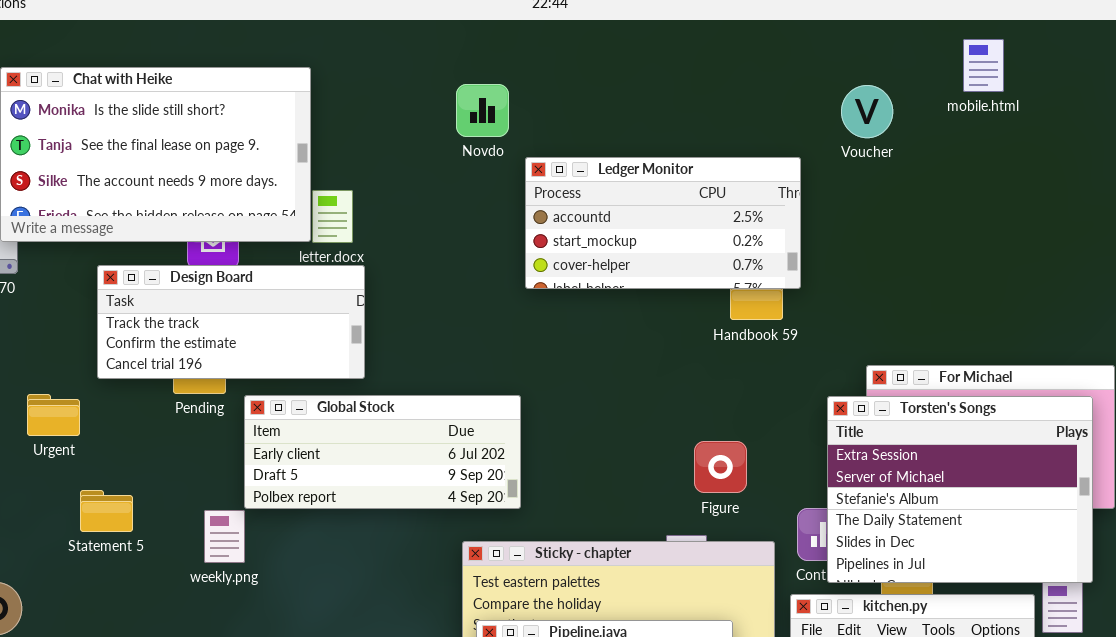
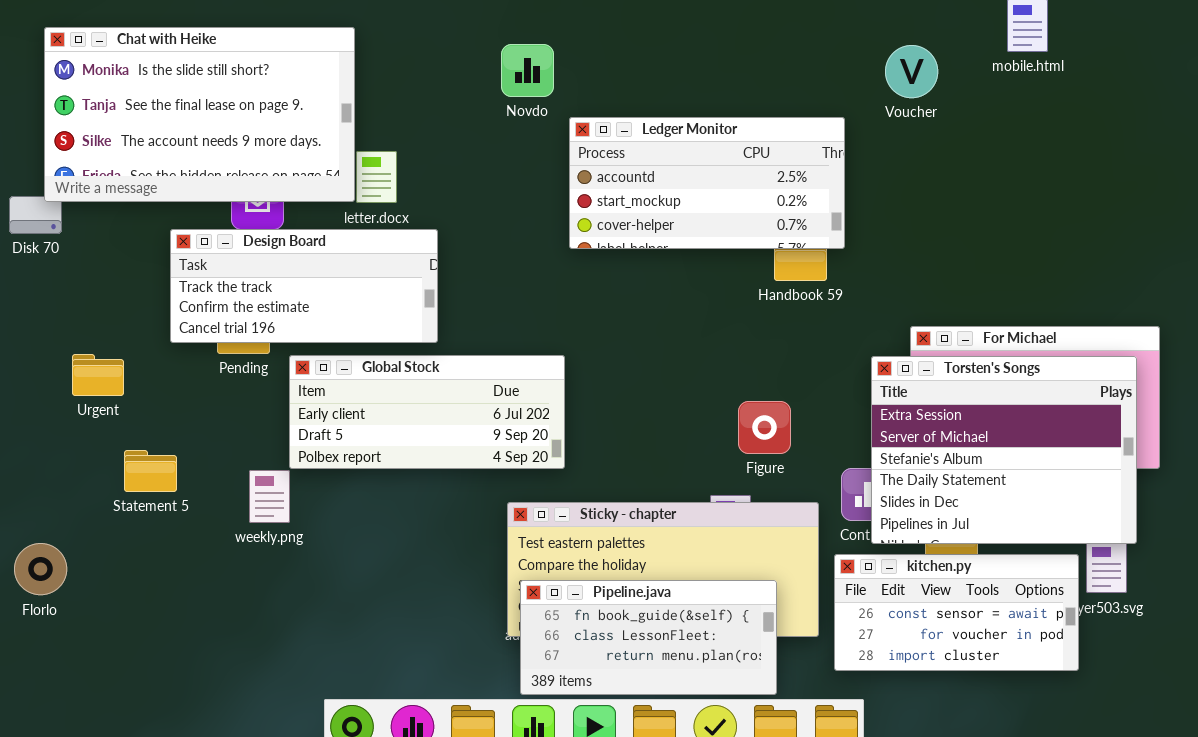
Design Board: [97,265,365,379] -> [170,229,438,343], moved

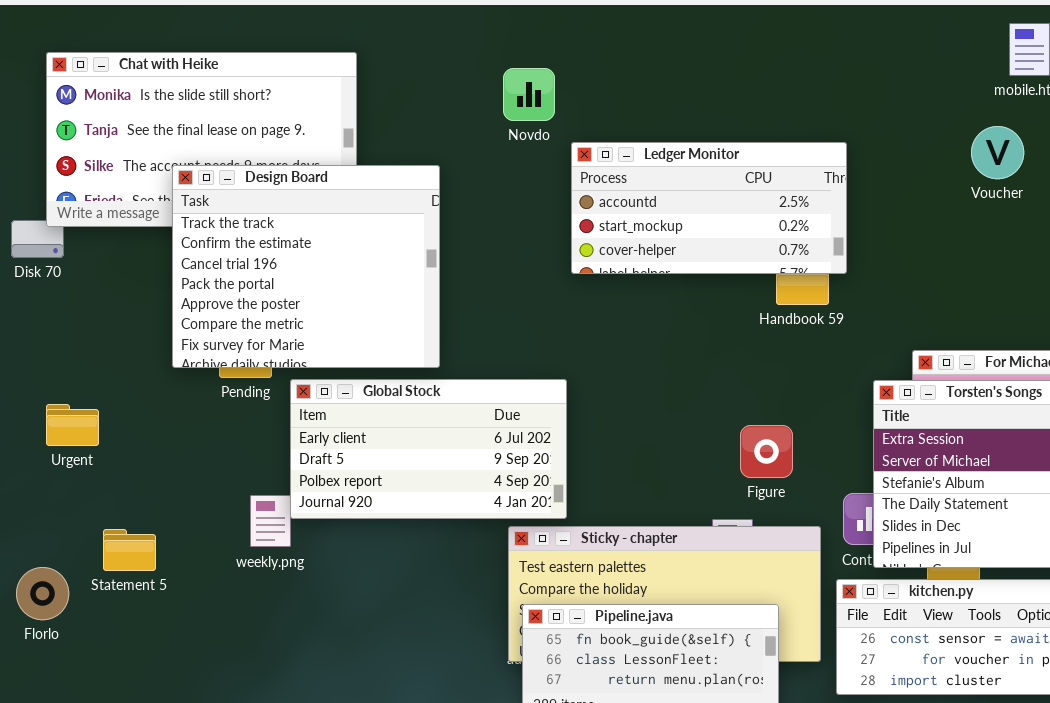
Voucher: [885,45,938,98] -> [971,126,1024,179], moved
Design Board: [170,229,438,343] -> [172,165,440,368], resized
Urgent: [72,354,124,396] -> [46,404,99,446], moved
Global Stock: [289,355,565,469] -> [290,379,567,519], resized
Statement 5: [124,450,177,492] -> [103,529,156,571], moved

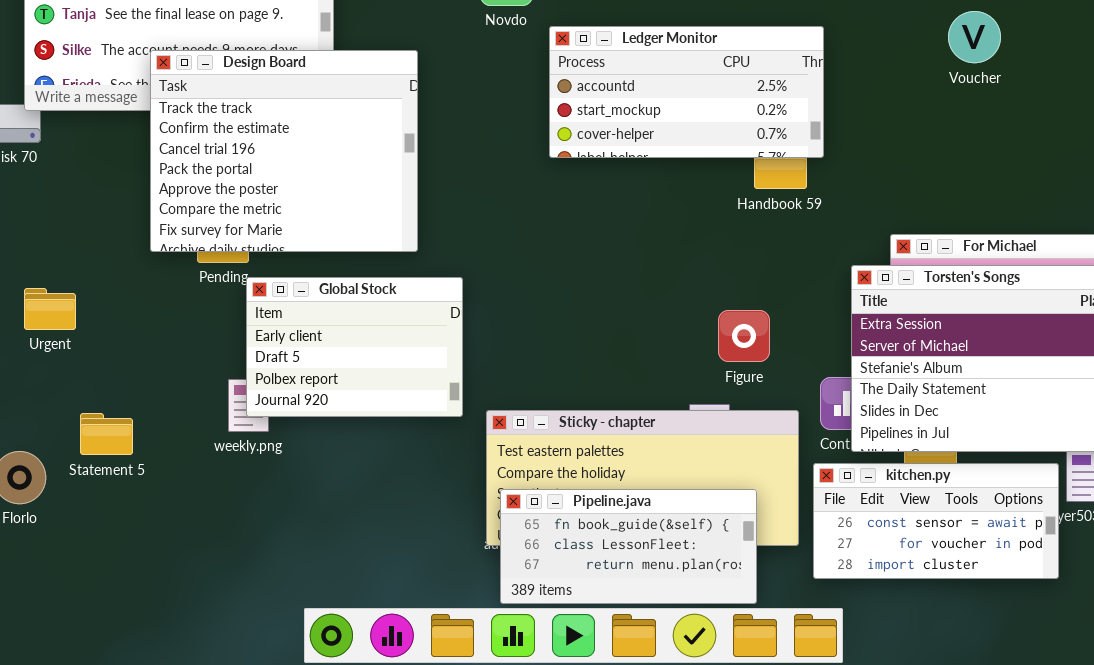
Global Stock: [290,379,567,519] -> [246,277,463,417], moved, resized

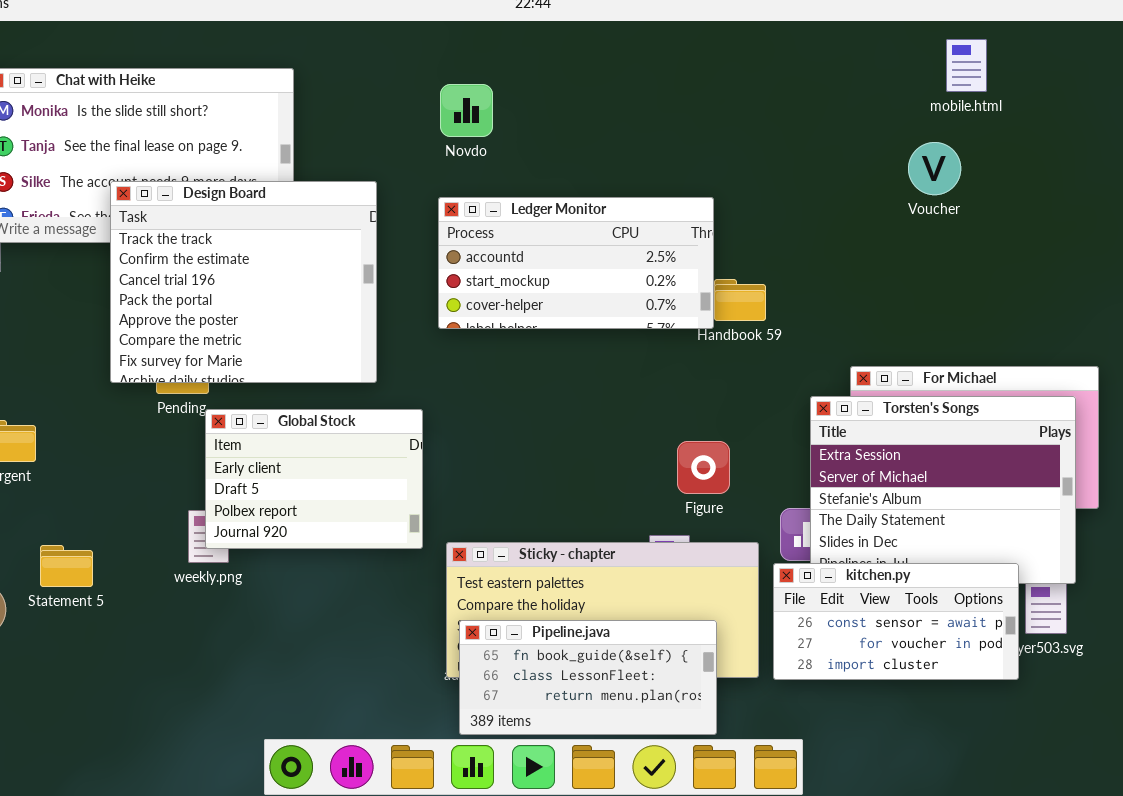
Ledger Monitor: [549,26,824,158] -> [438,197,714,329], moved
kitchen.py: [813,463,1059,579] -> [773,563,1019,680], moved

